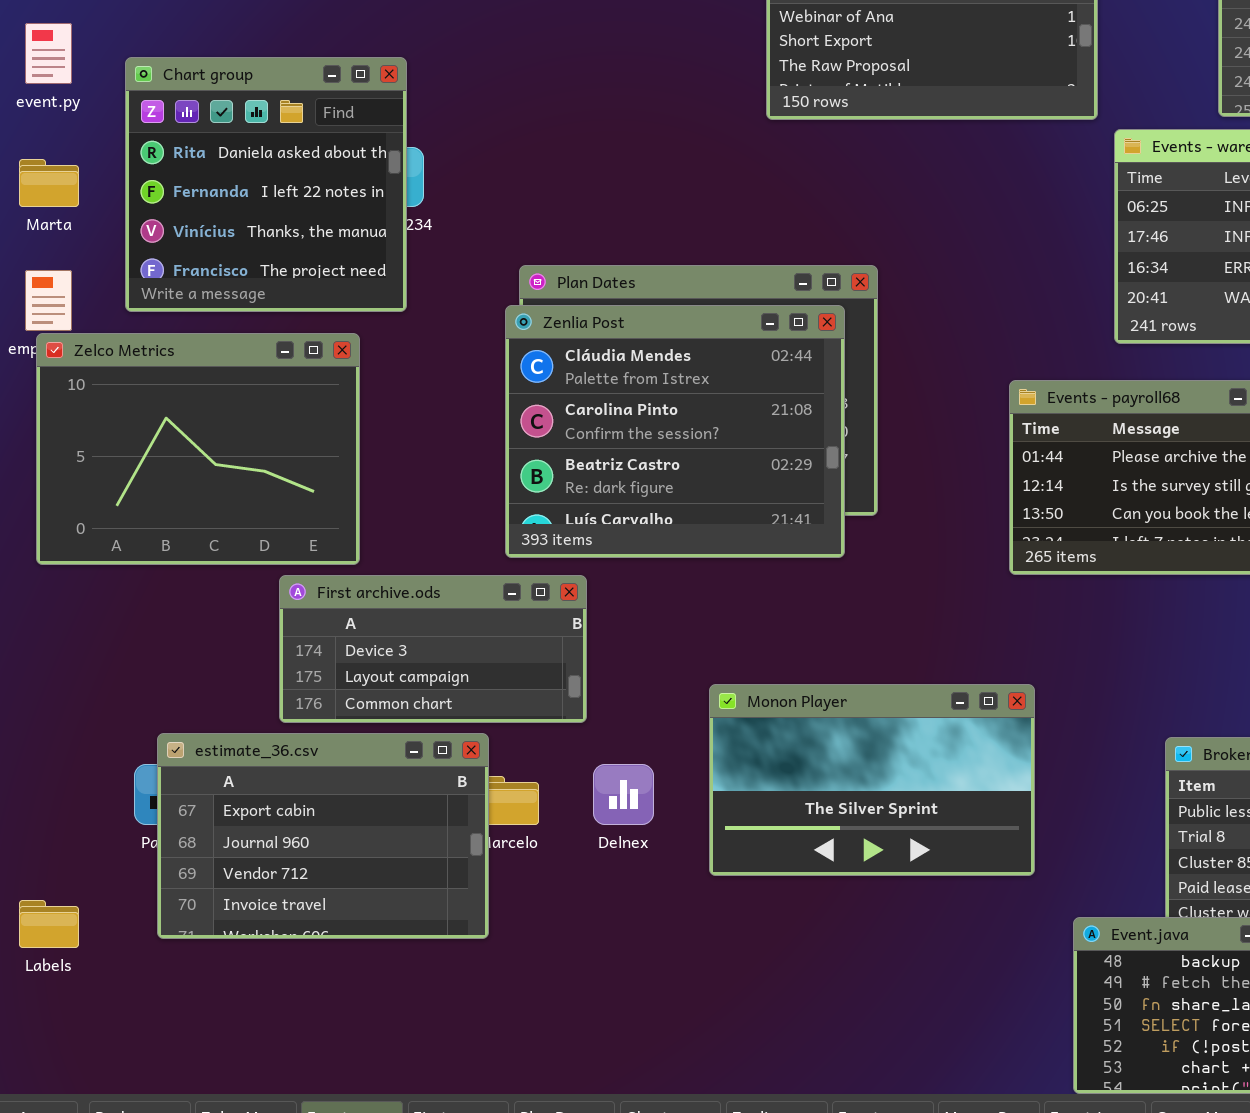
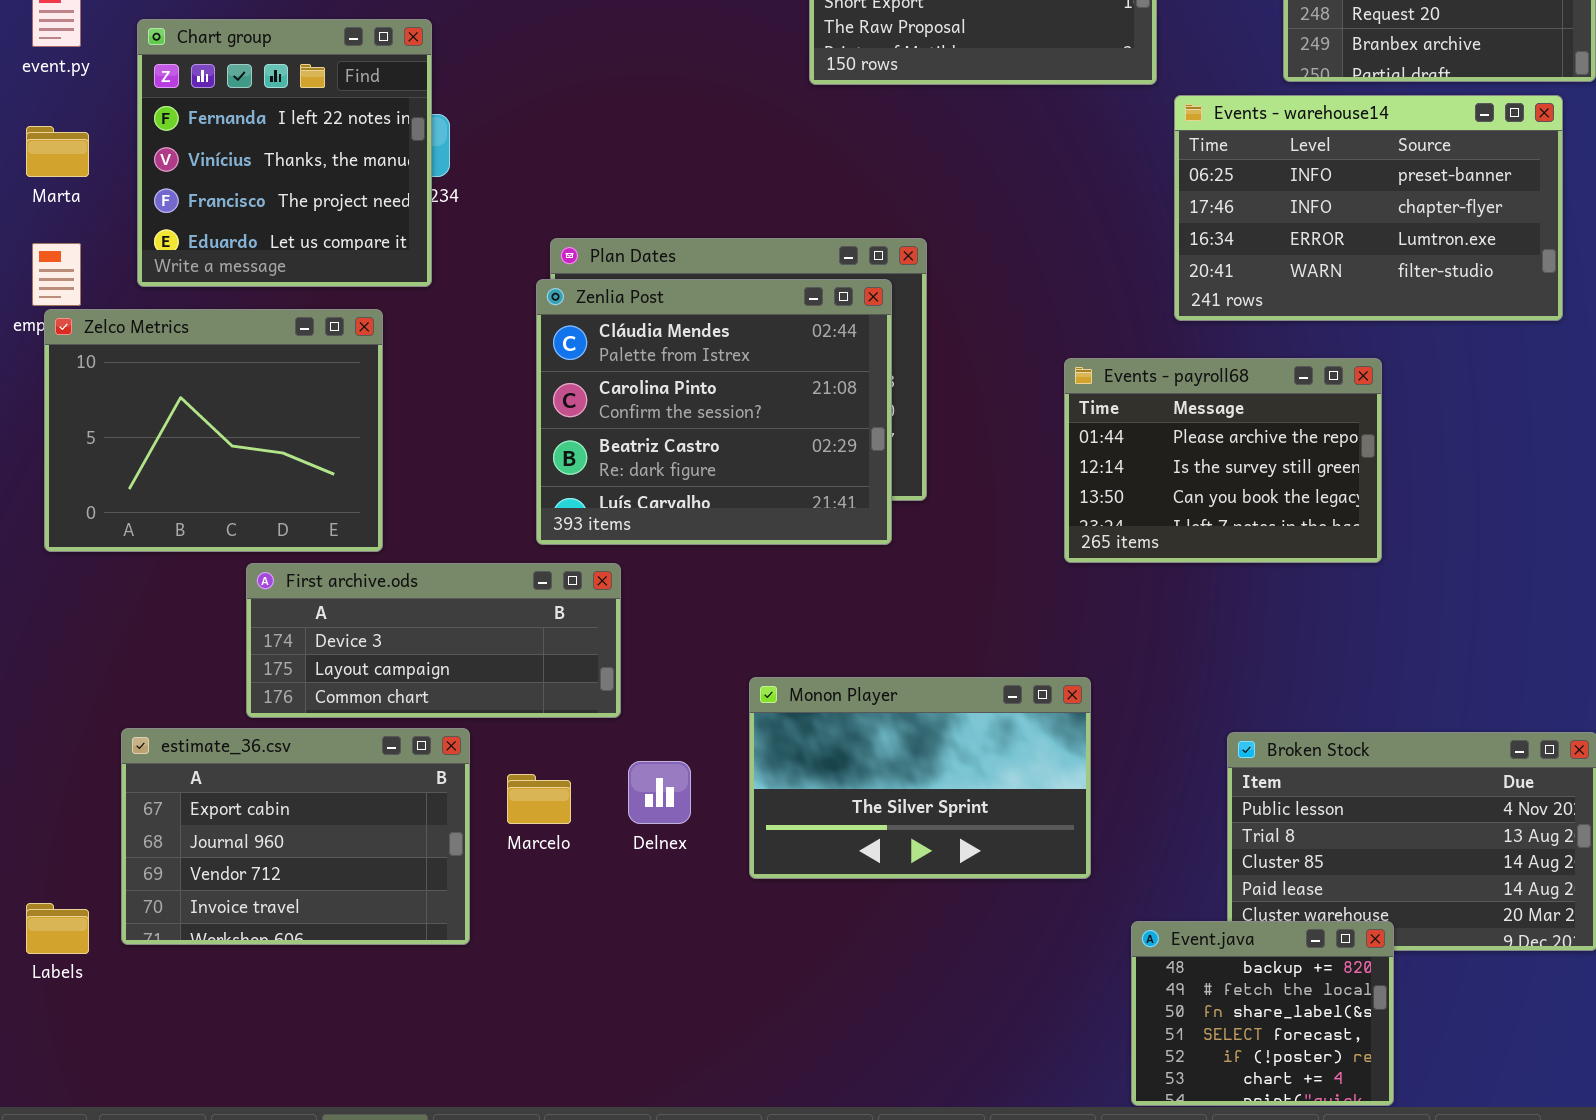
Chart group: [125,57,407,312] -> [137,19,432,287], scrolled down 1 row
First archive.ods: [279,575,587,723] -> [246,563,621,718], resized
estimate_36.csv: [157,733,489,939] -> [121,728,470,945], moved

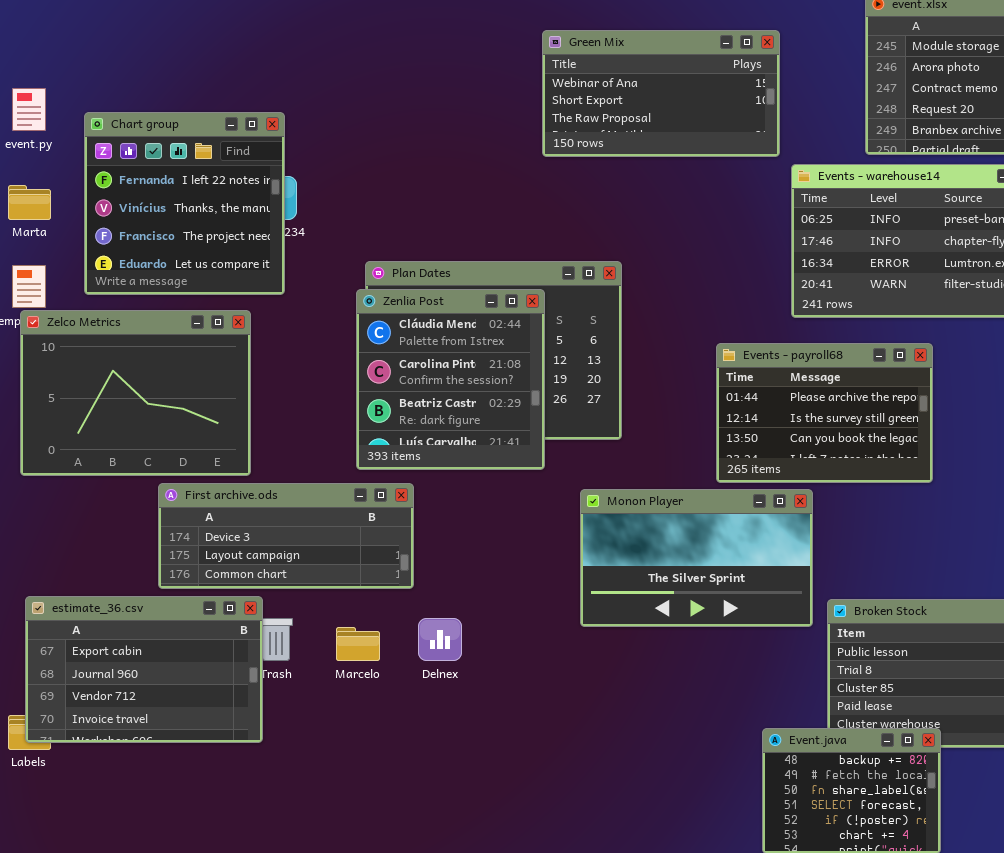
Zenlia Post: [536,279,892,545] -> [356,289,545,470], resized
Monon Player: [749,677,1091,879] -> [580,489,813,627], moved
estimate_36.csv: [121,728,470,945] -> [25,596,263,743], moved

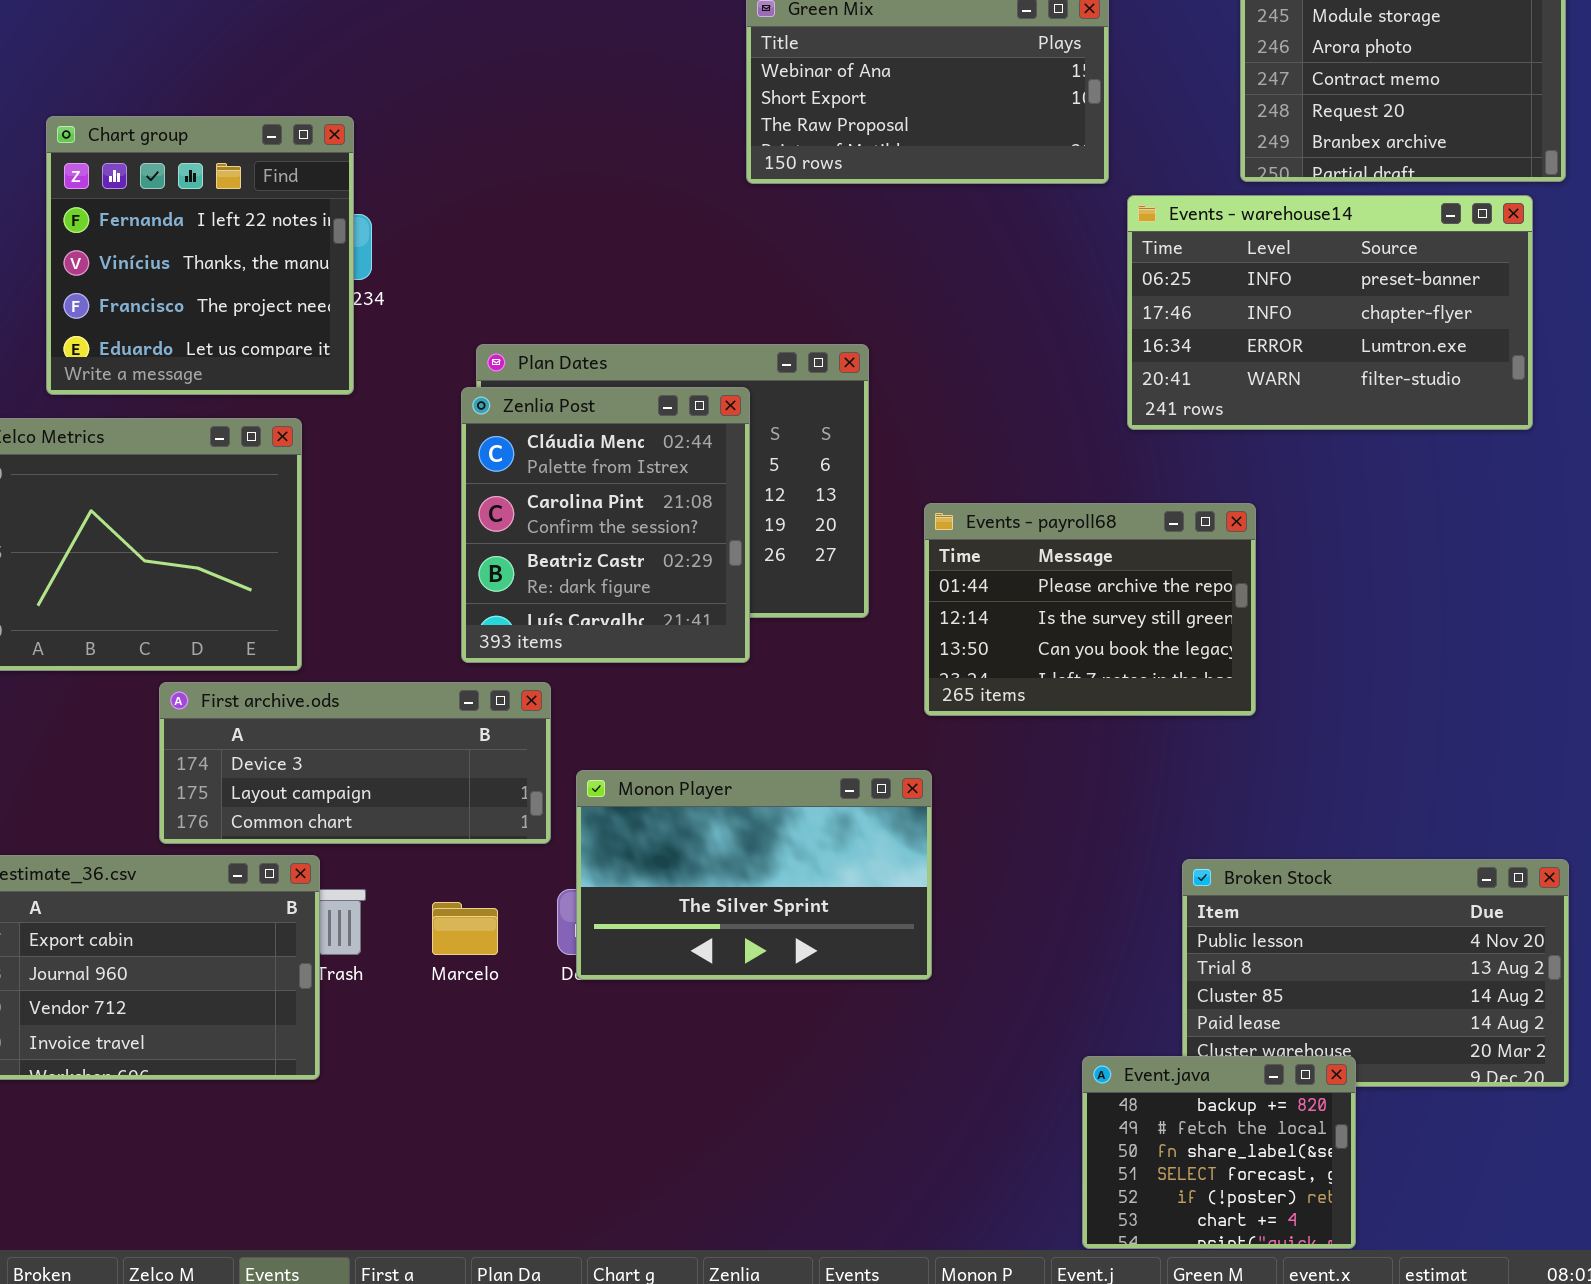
Events - payroll68: [716,343,933,483] -> [924,503,1256,716], moved
Monon Player: [580,489,813,627] -> [576,770,932,980], moved

